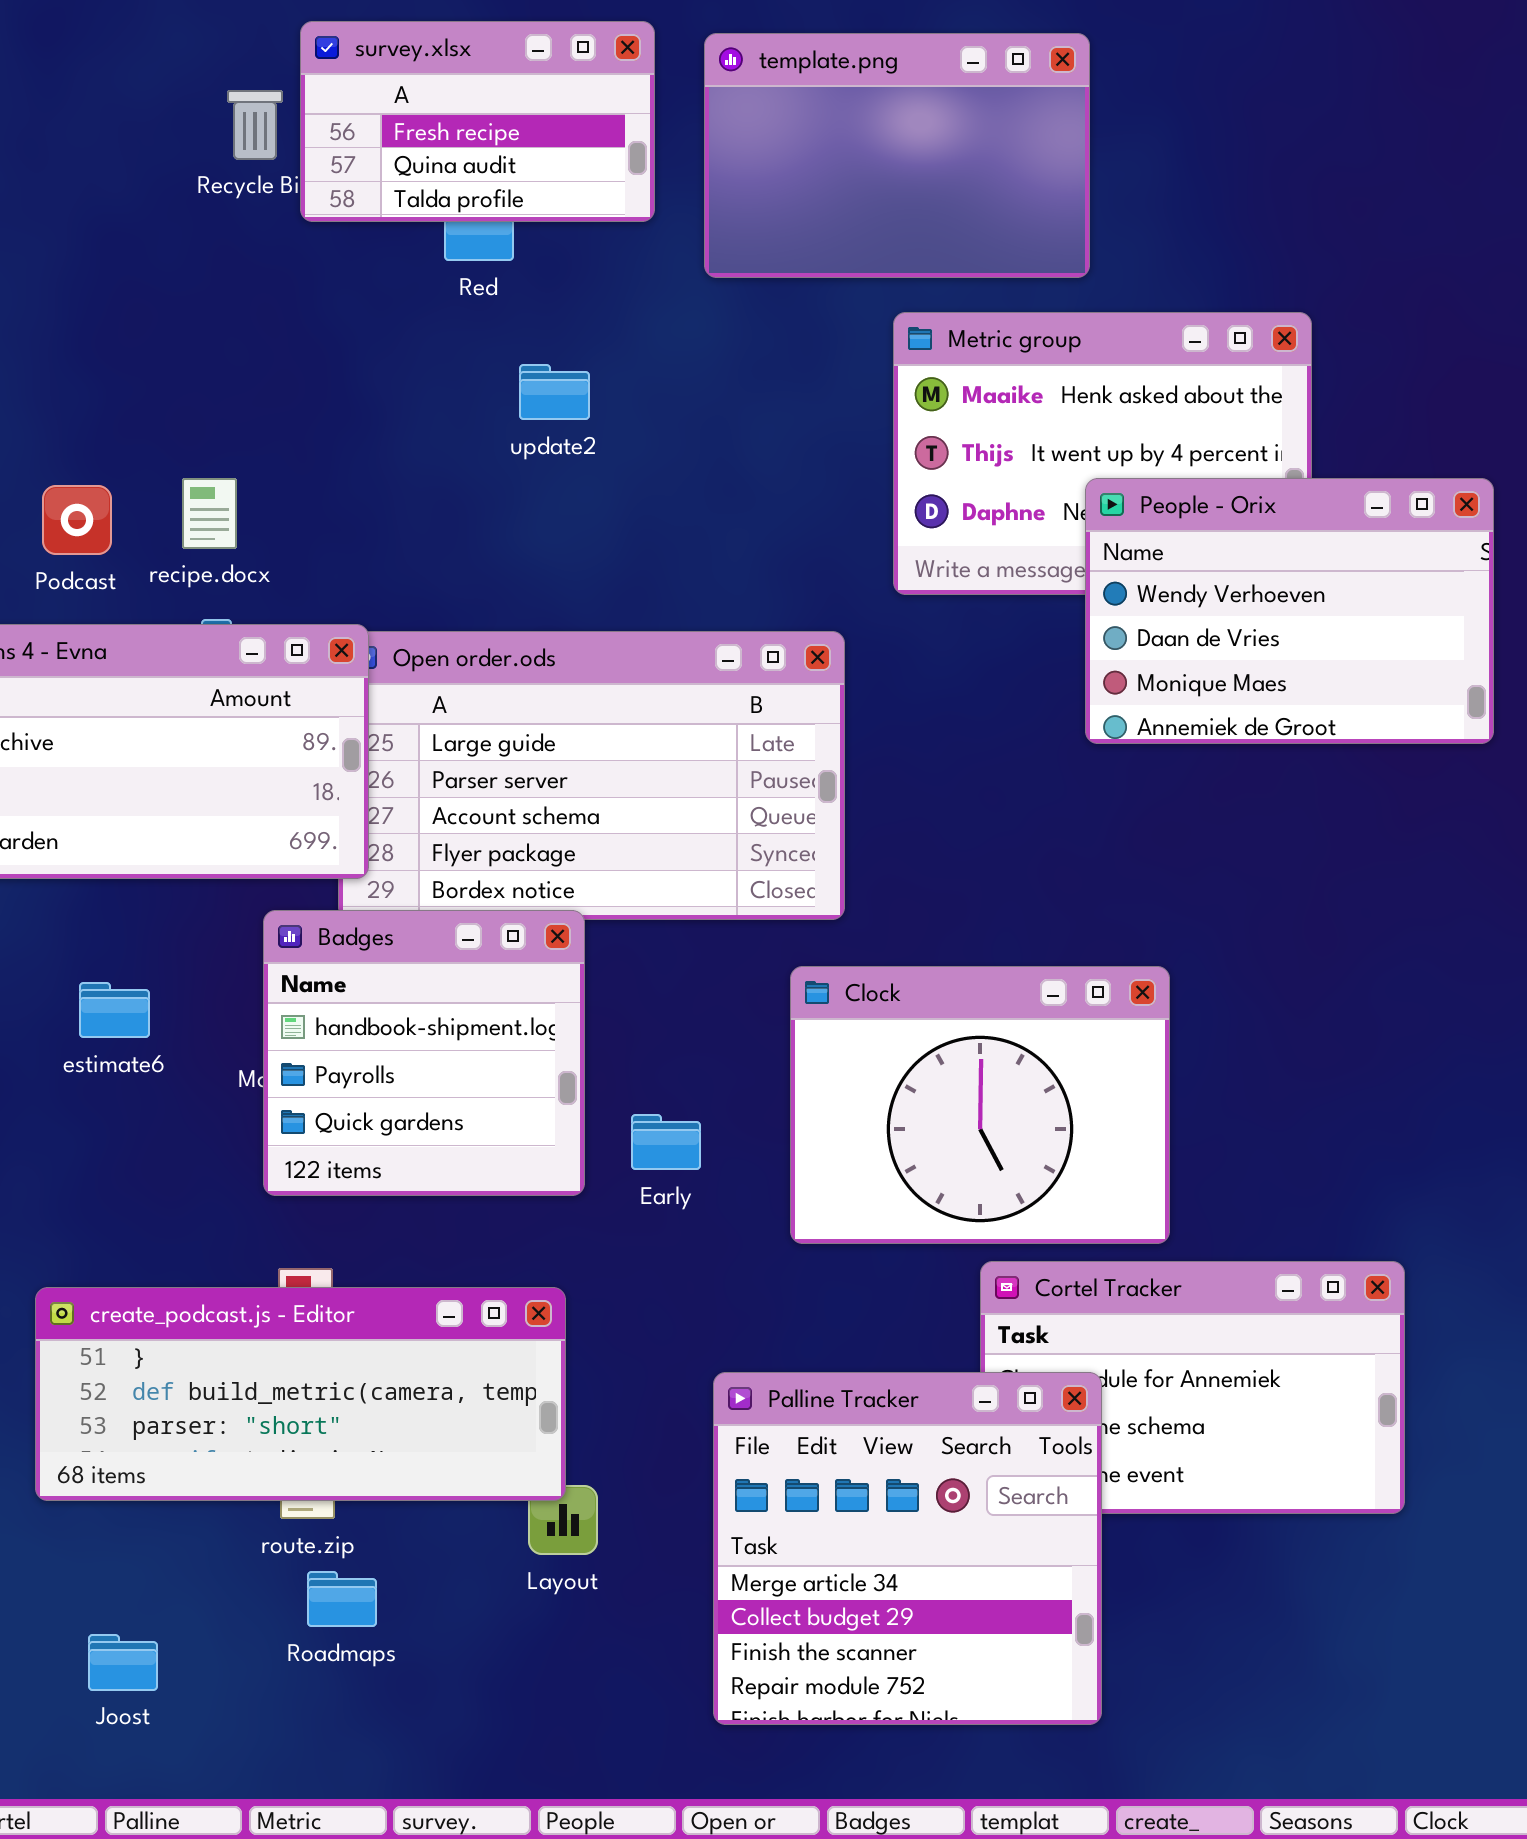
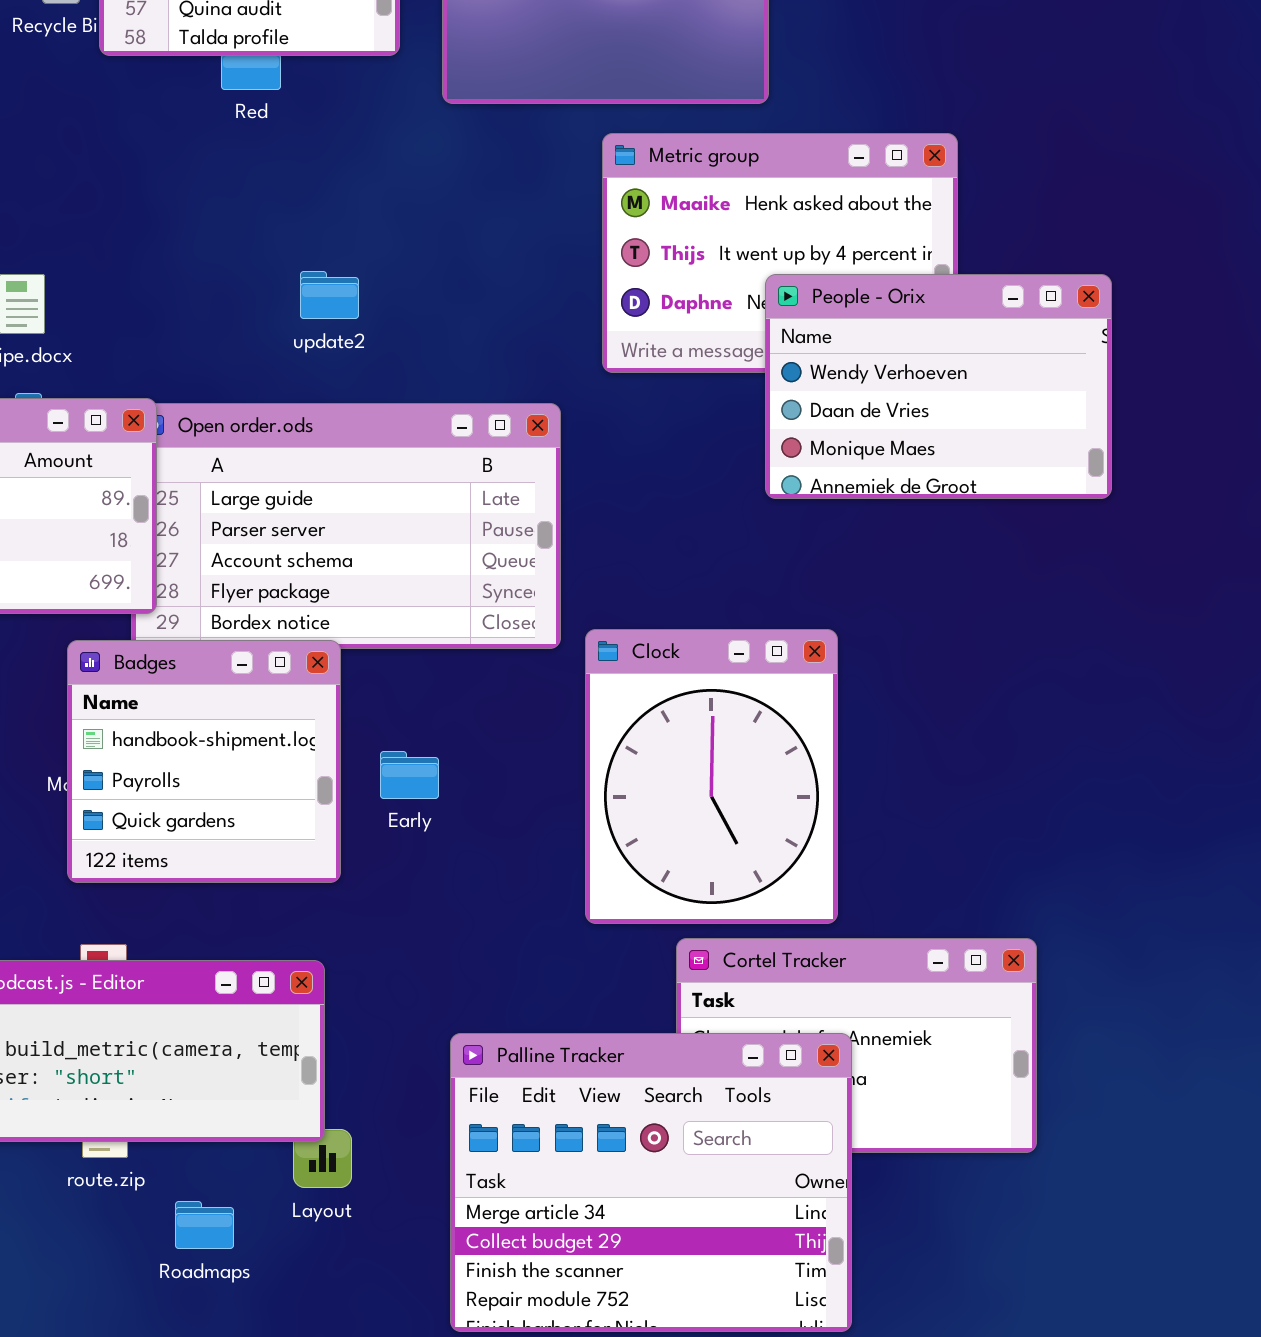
update2: [519,364,590,420] -> [300,271,359,319], moved
Clock: [790,966,1170,1244] -> [585,629,838,924], resized
Early: [631,1114,701,1170] -> [380,751,439,799], moved
Palline Tracker: [713,1372,1102,1725] -> [450,1033,852,1332], resized
Roadmaps: [307,1571,377,1627] -> [175,1201,234,1249], moved

